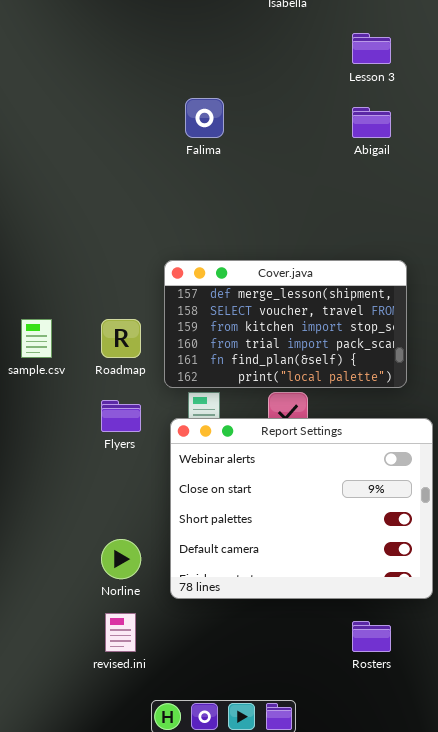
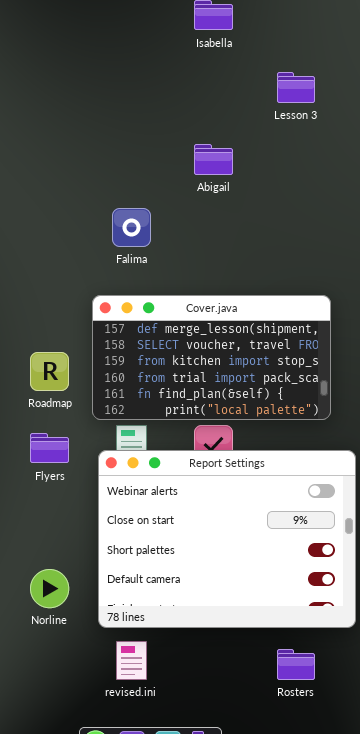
Falima: [185,98,224,138] -> [112,208,151,247], moved
Abigail: [352,107,391,138] -> [194,144,233,175], moved
revised.ini: [105,613,136,652] -> [116,641,147,680], moved

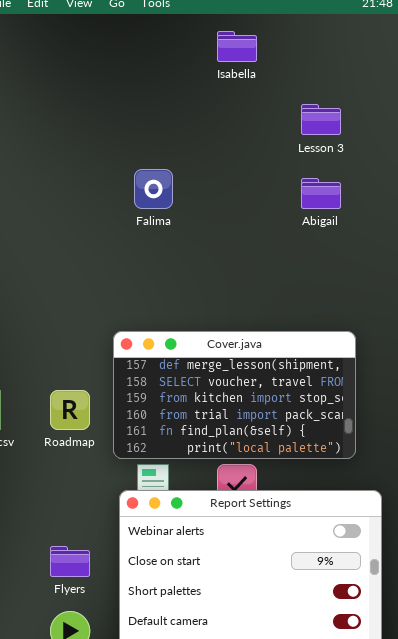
Abigail: [194,144,233,175] -> [301,178,341,209], moved
Falima: [112,208,151,247] -> [134,169,173,209], moved
Flyers: [30,433,69,463] -> [50,546,90,577], moved

